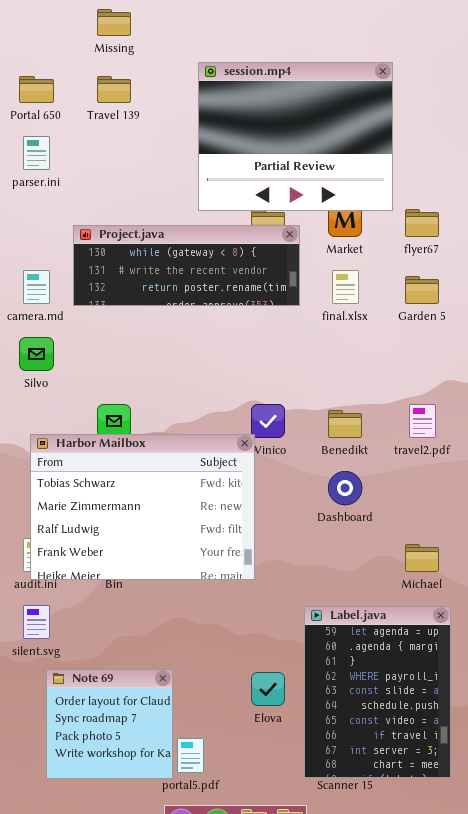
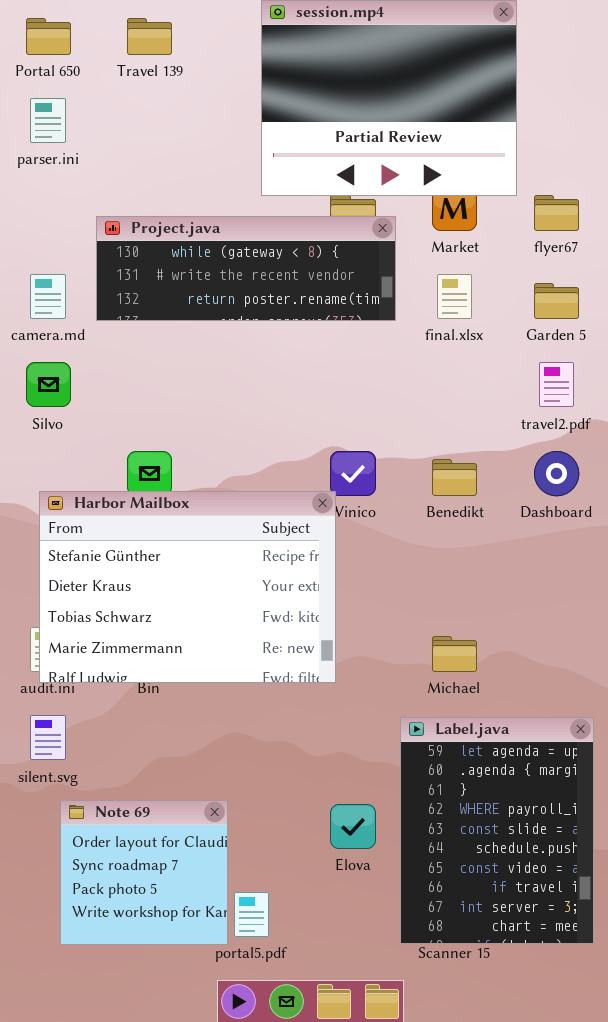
travel2.pdf: [409,404,436,438] -> [539,362,574,407], moved
Harbor Mailbox: [30,434,255,580] -> [39,491,336,683], scrolled up 2 rows
Dashboard: [328,471,362,505] -> [534,451,579,496], moved
Michael: [405,544,439,572] -> [432,636,477,672], moved

